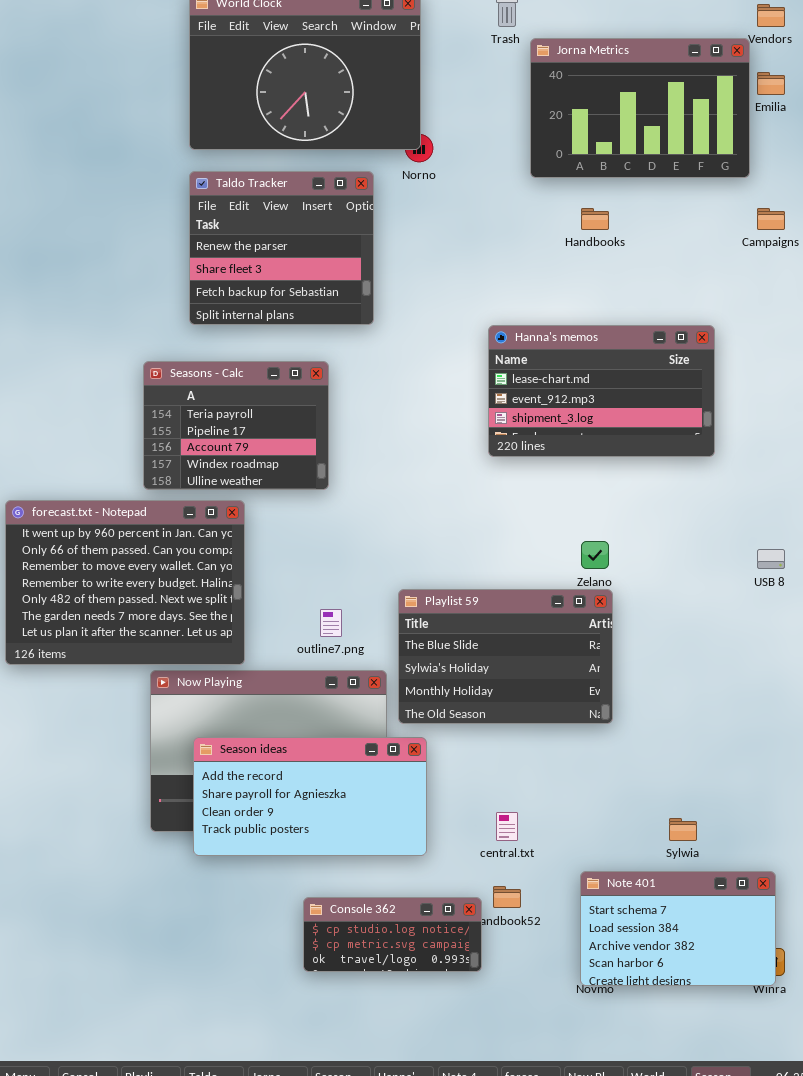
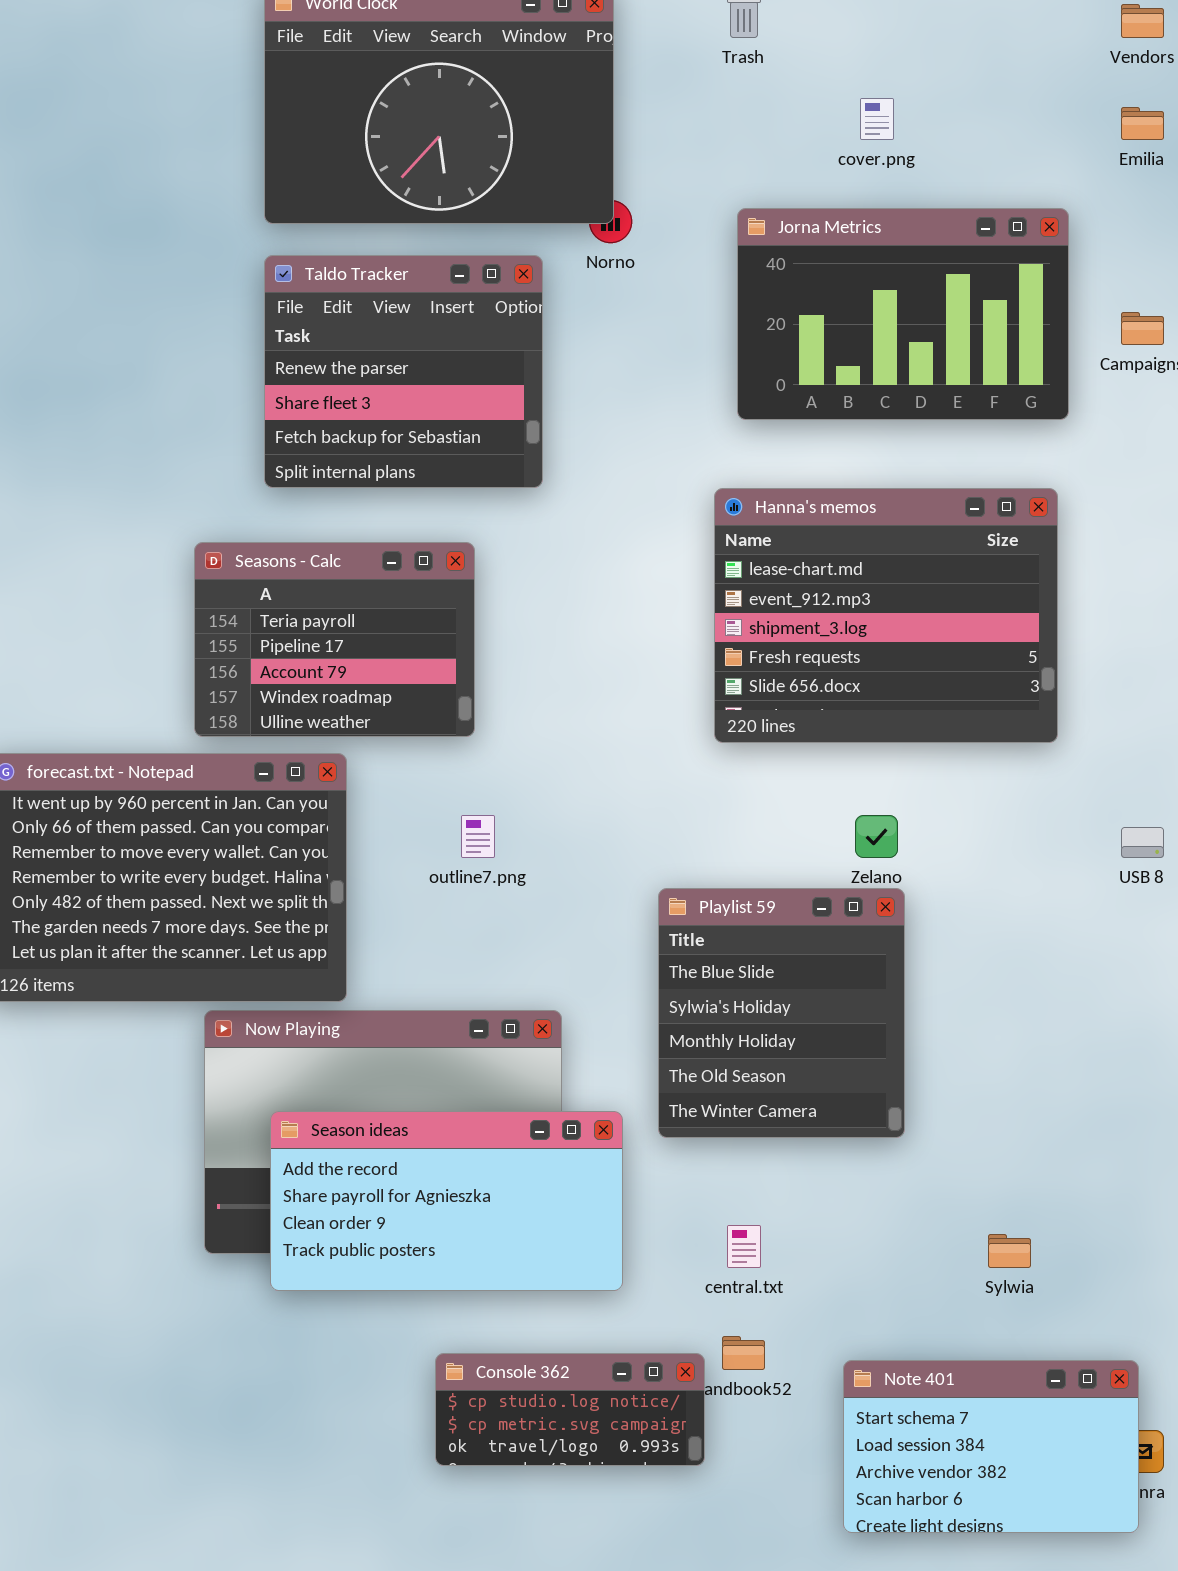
Jorna Metrics: [530,38,750,178] -> [737,208,1069,420], moved
Hanna's memos: [488,325,715,457] -> [714,488,1058,743], resized
Playlist 59: [398,589,613,724] -> [658,888,905,1138], resized
outline7.png: [320,609,342,637] -> [461,815,495,858], moved
Note 401: [580,871,776,986] -> [843,1360,1139,1533], moved

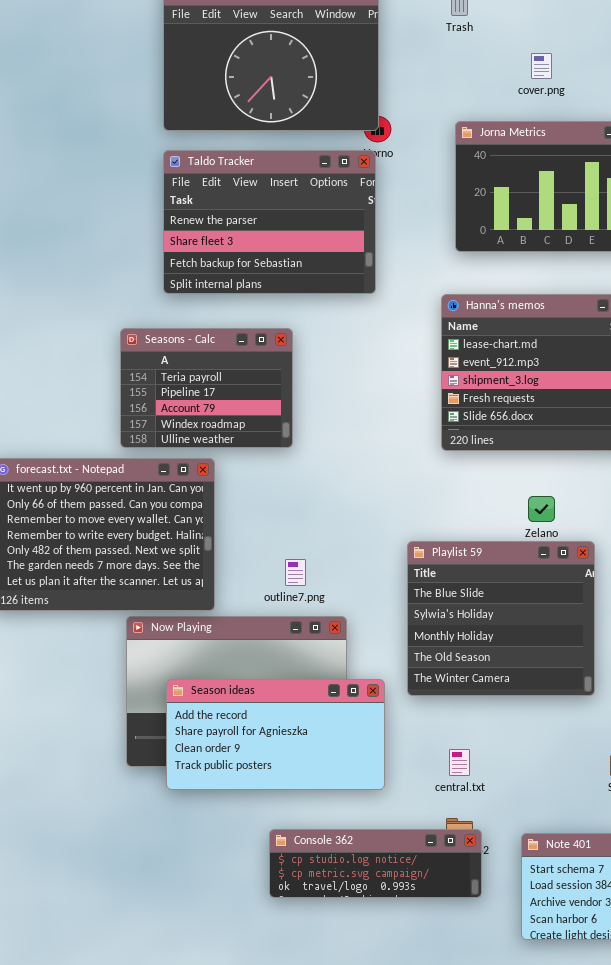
Taldo Tracker: [264,255,543,488] -> [163,150,376,294], resized
outline7.png: [461,815,495,858] -> [285,559,306,586], moved
Playlist 59: [658,888,905,1138] -> [407,541,595,696], resized
Console 362: [435,1353,705,1466] -> [269,829,482,898], resized

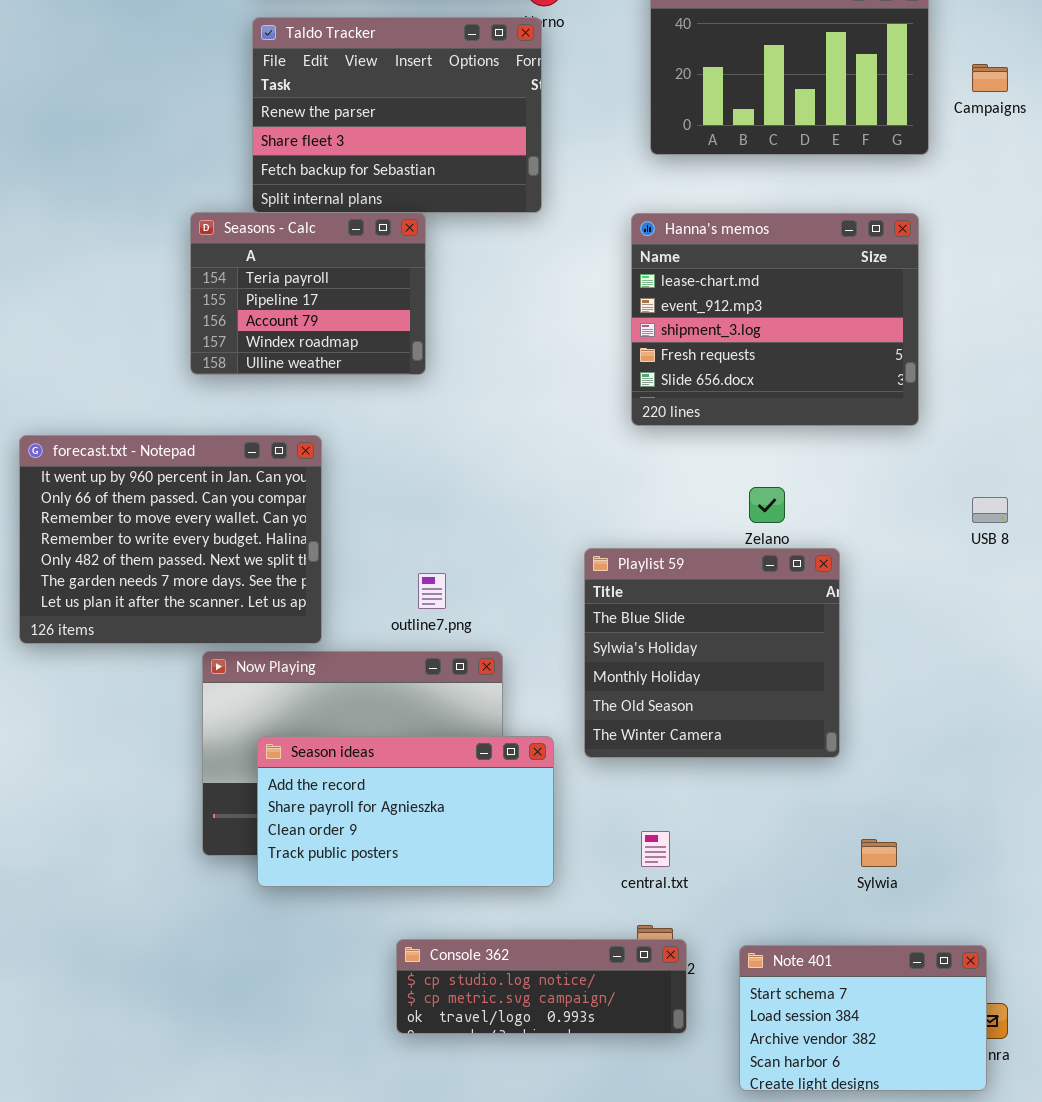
Seasons - Calc: [120,328,293,448] -> [190,212,426,375], moved

